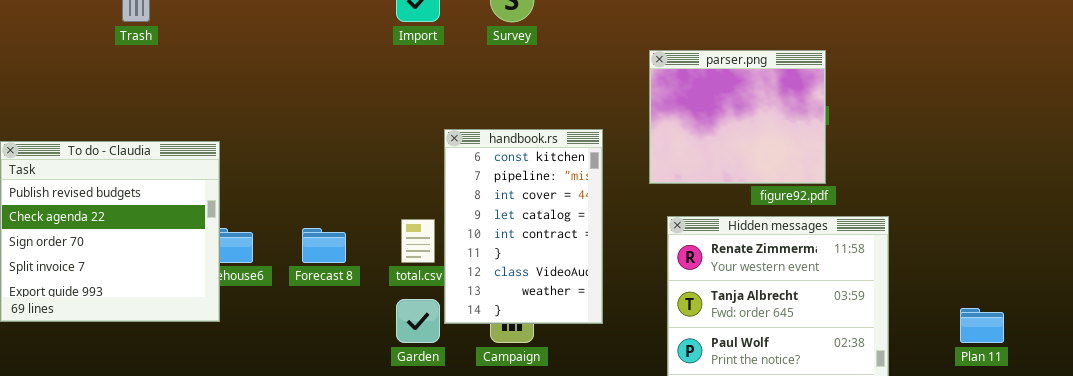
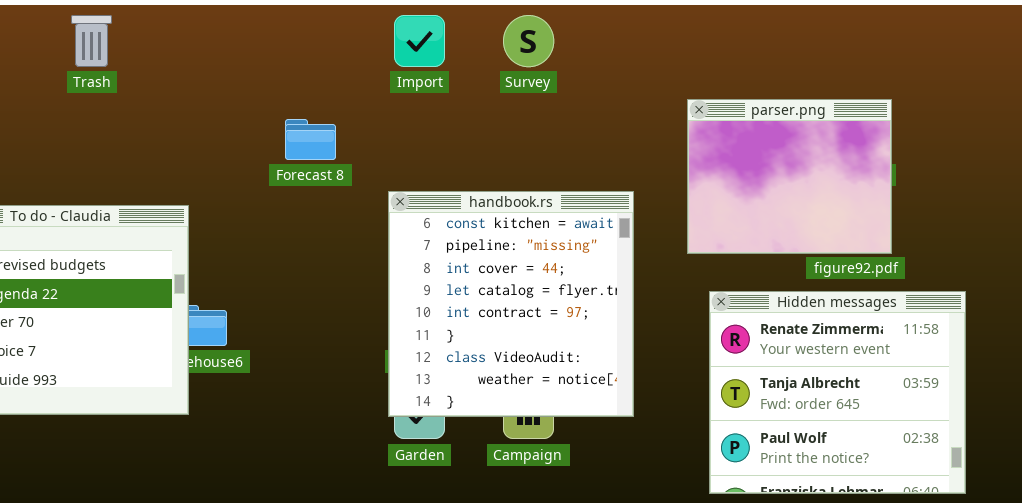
handbook.rs: [444,129,603,324] -> [388,191,634,417], resized
Forecast 8: [302,228,346,263] -> [285,119,336,160], moved

